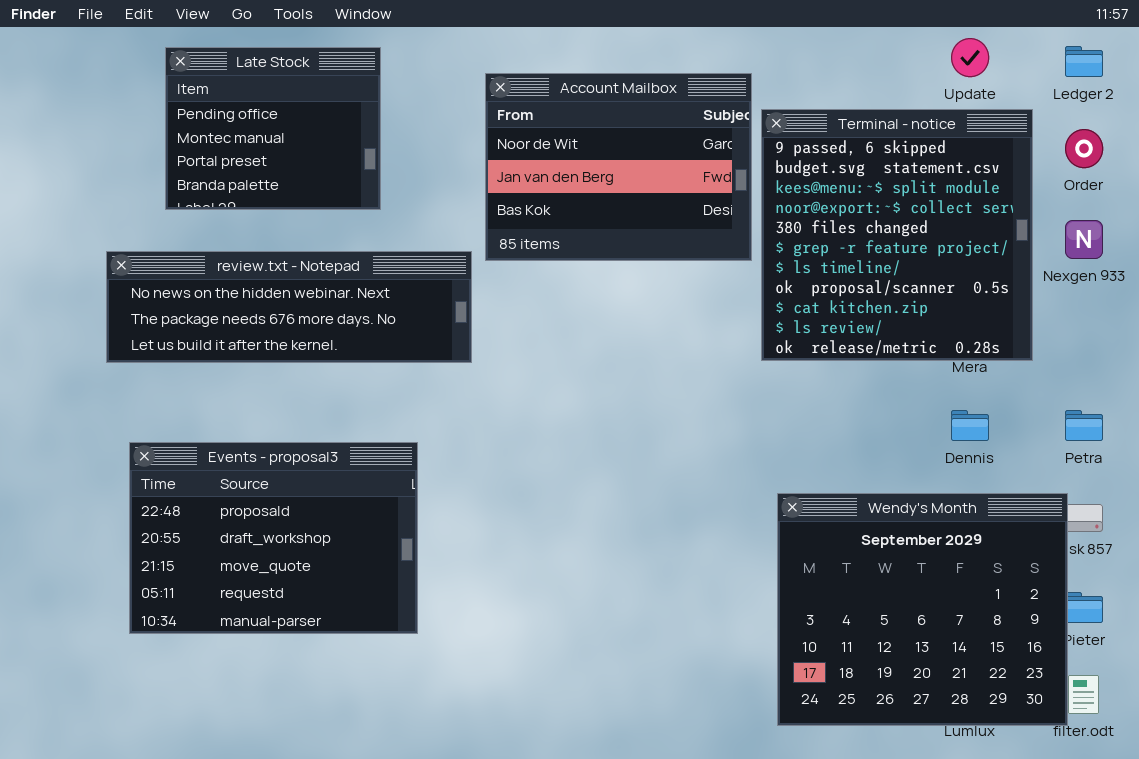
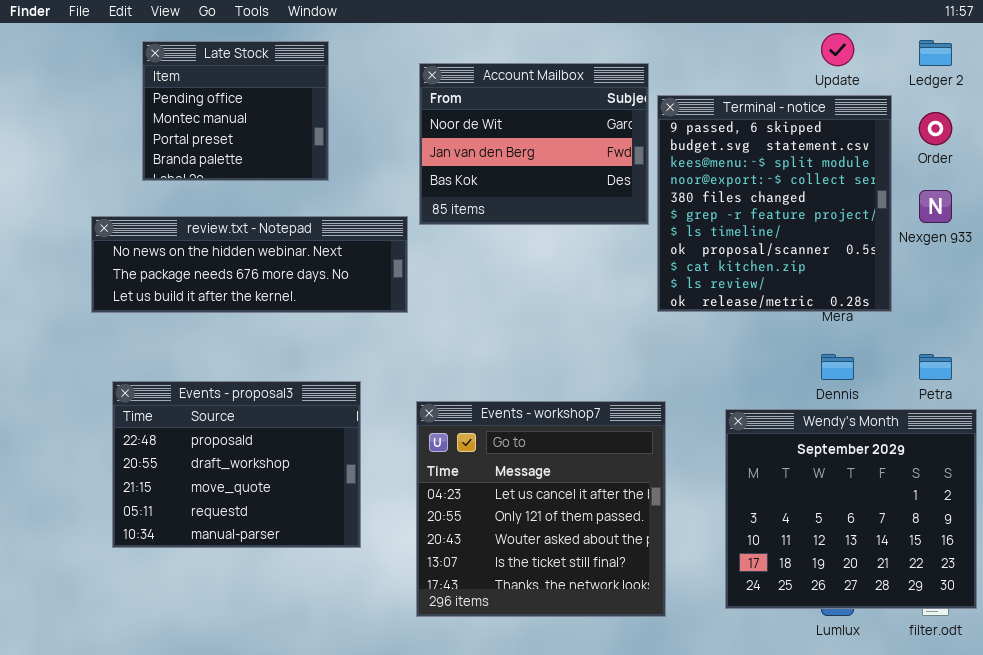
Events - workshop7: none -> [416,401,666,617], opened
Wendy's Month: [777,493,1068,726] -> [725,409,977,609], moved

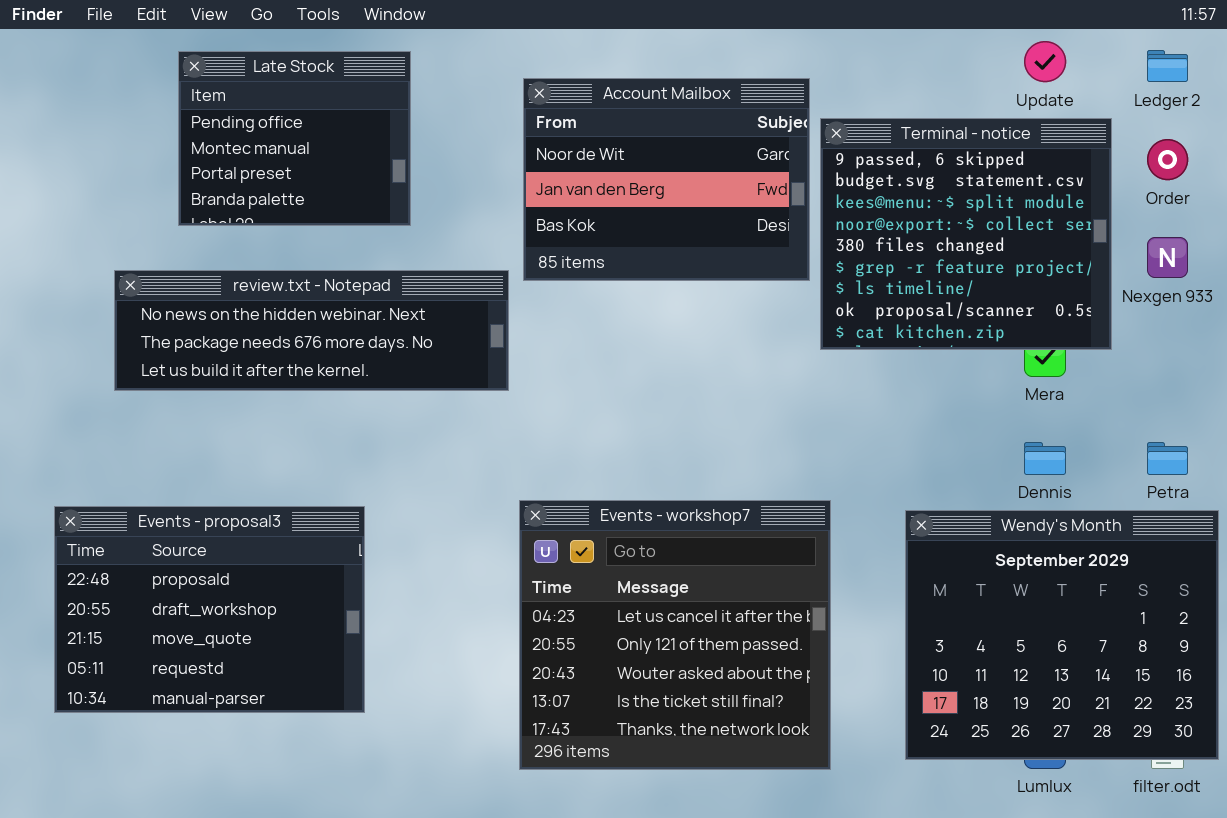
Terminal - notice: [657,95,892,312] -> [820,118,1112,350], resized
Events - proposal3: [112,381,361,548] -> [54,506,365,713], moved

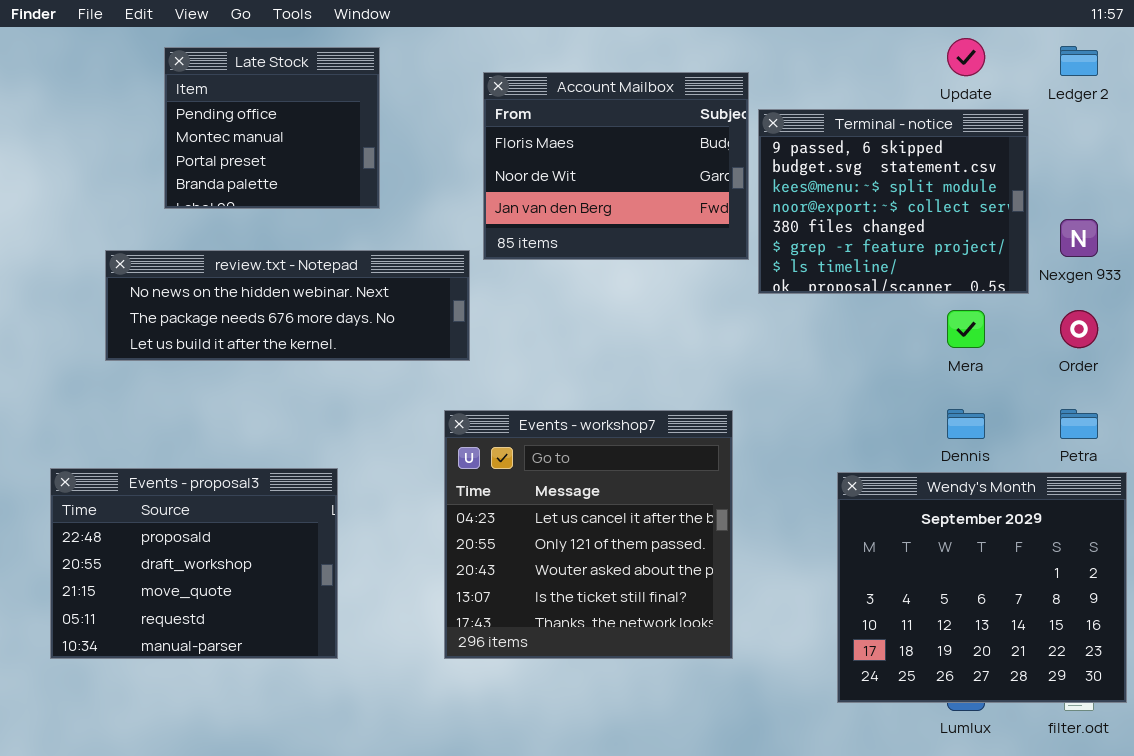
Account Mailbox: [523,78,810,281] -> [483,72,749,260], scrolled up 1 row
Terminal - notice: [820,118,1112,350] -> [758,109,1029,294], resized
Order: [1147,139,1188,180] -> [1060,310,1098,348], moved
Events - workshop7: [519,500,831,770] -> [444,410,733,659], moved

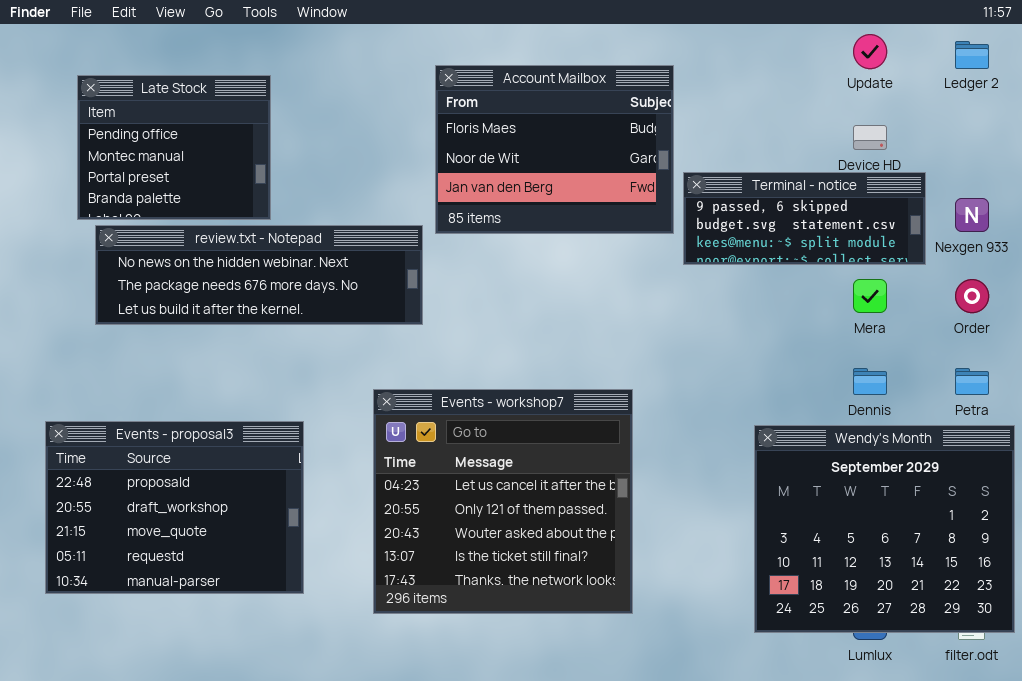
Late Stock: [164,47,380,209] -> [77,75,271,220], moved
Terminal - notice: [758,109,1029,294] -> [683,172,926,265], resized
Events - workshop7: [444,410,733,659] -> [373,389,633,614], moved

